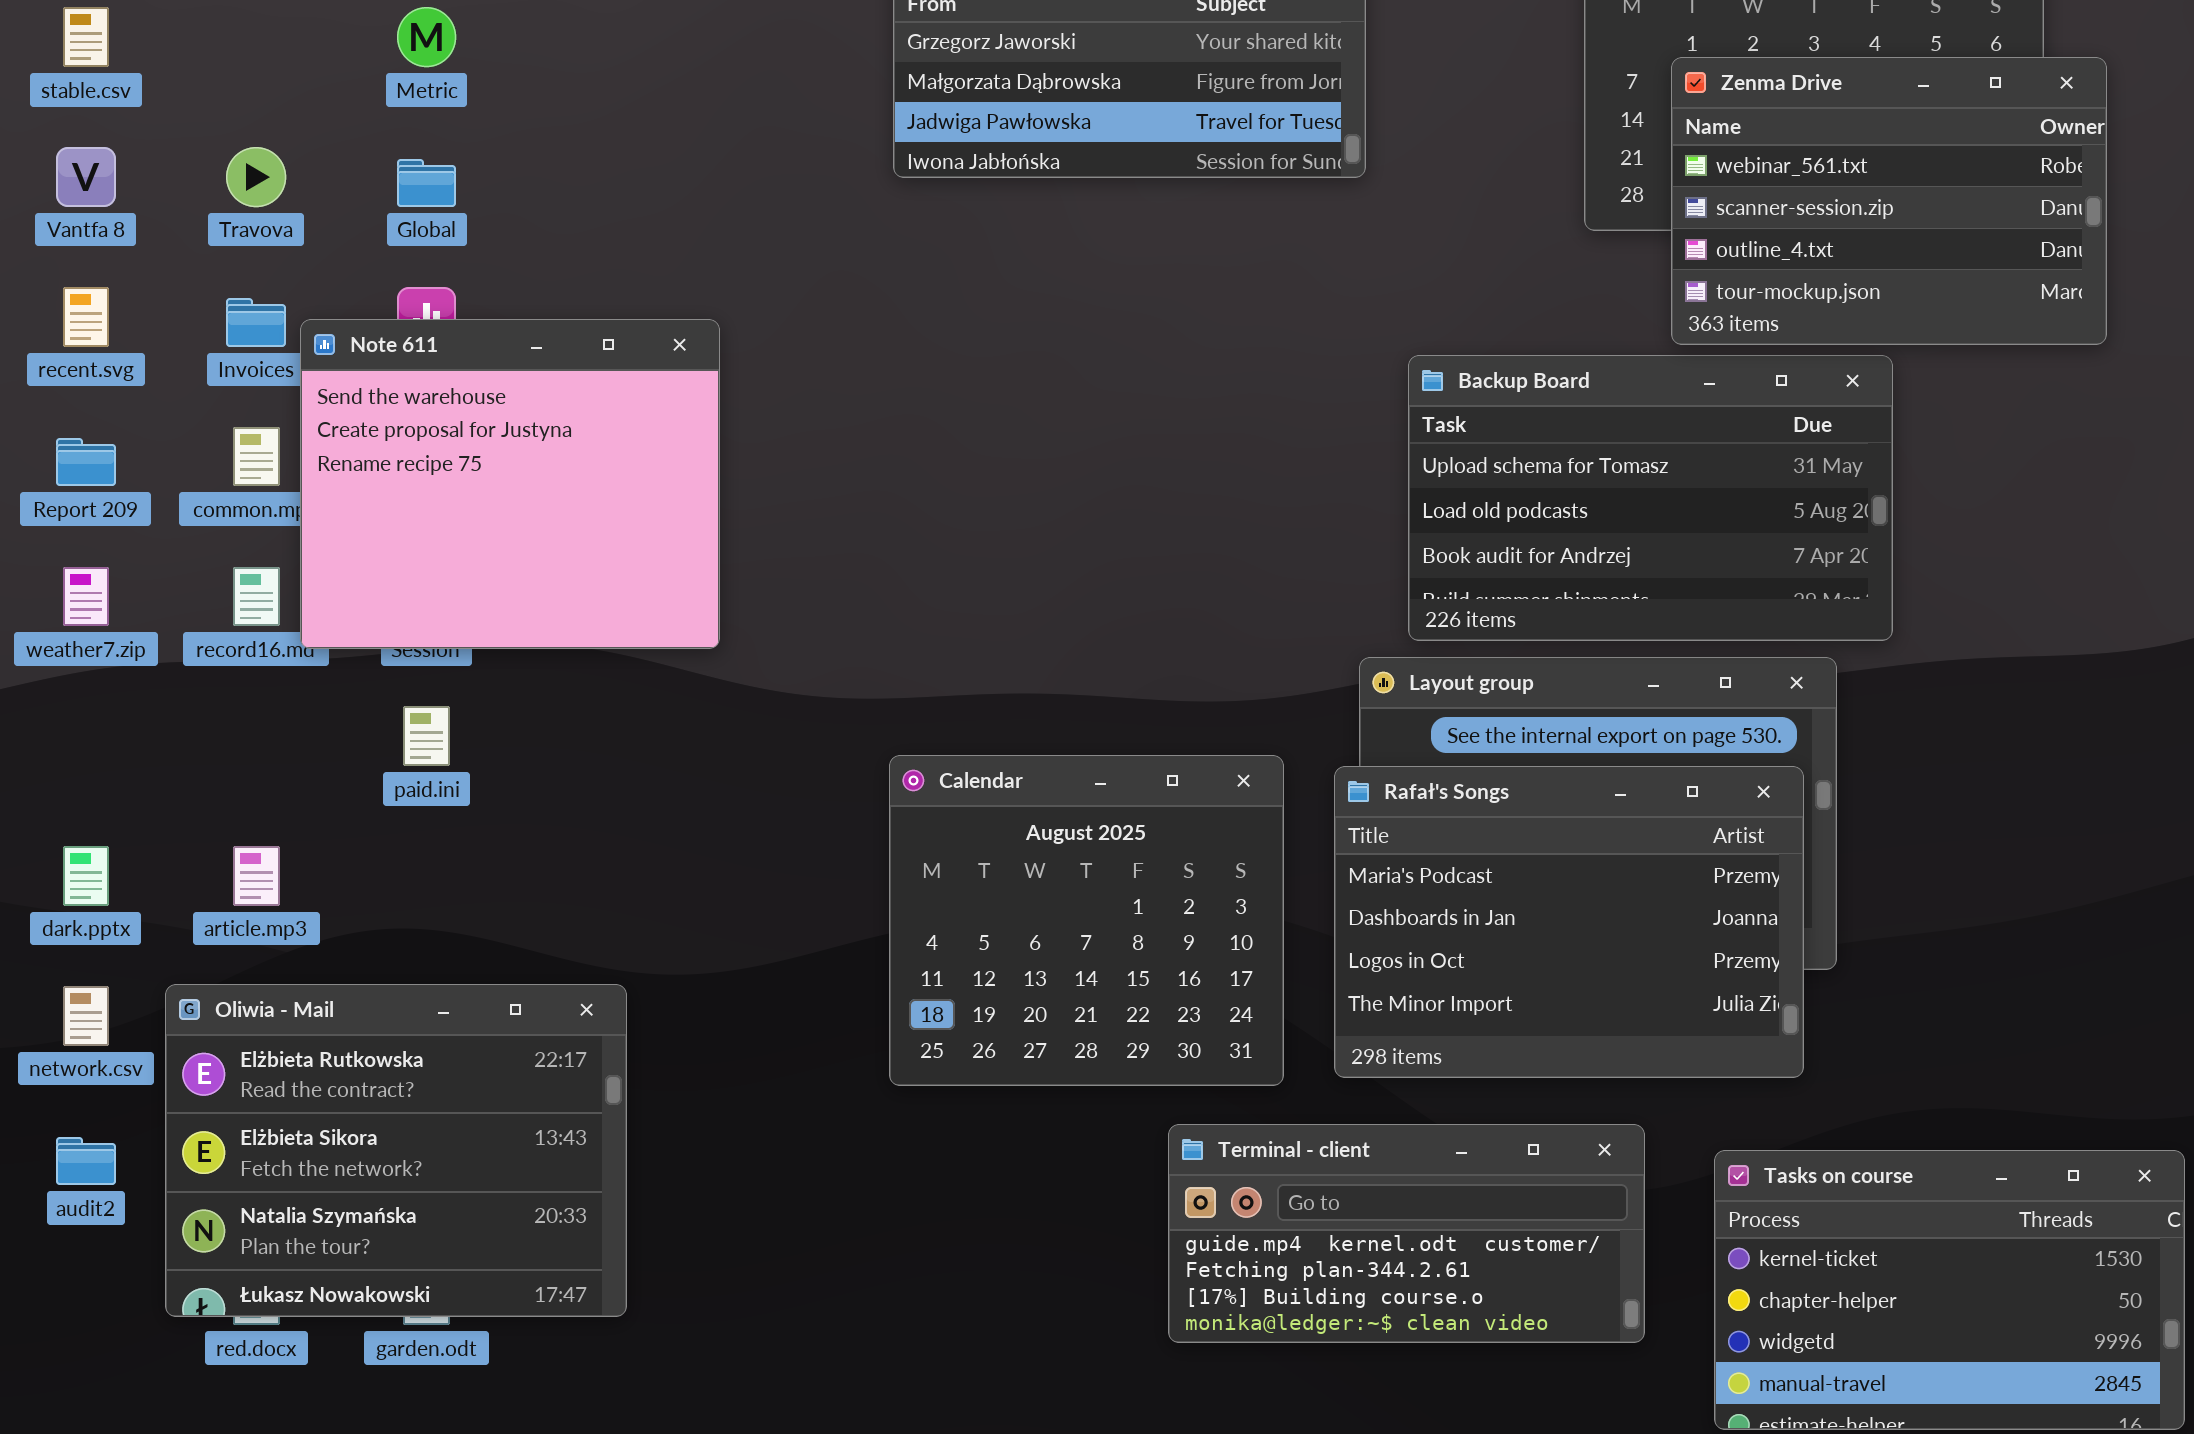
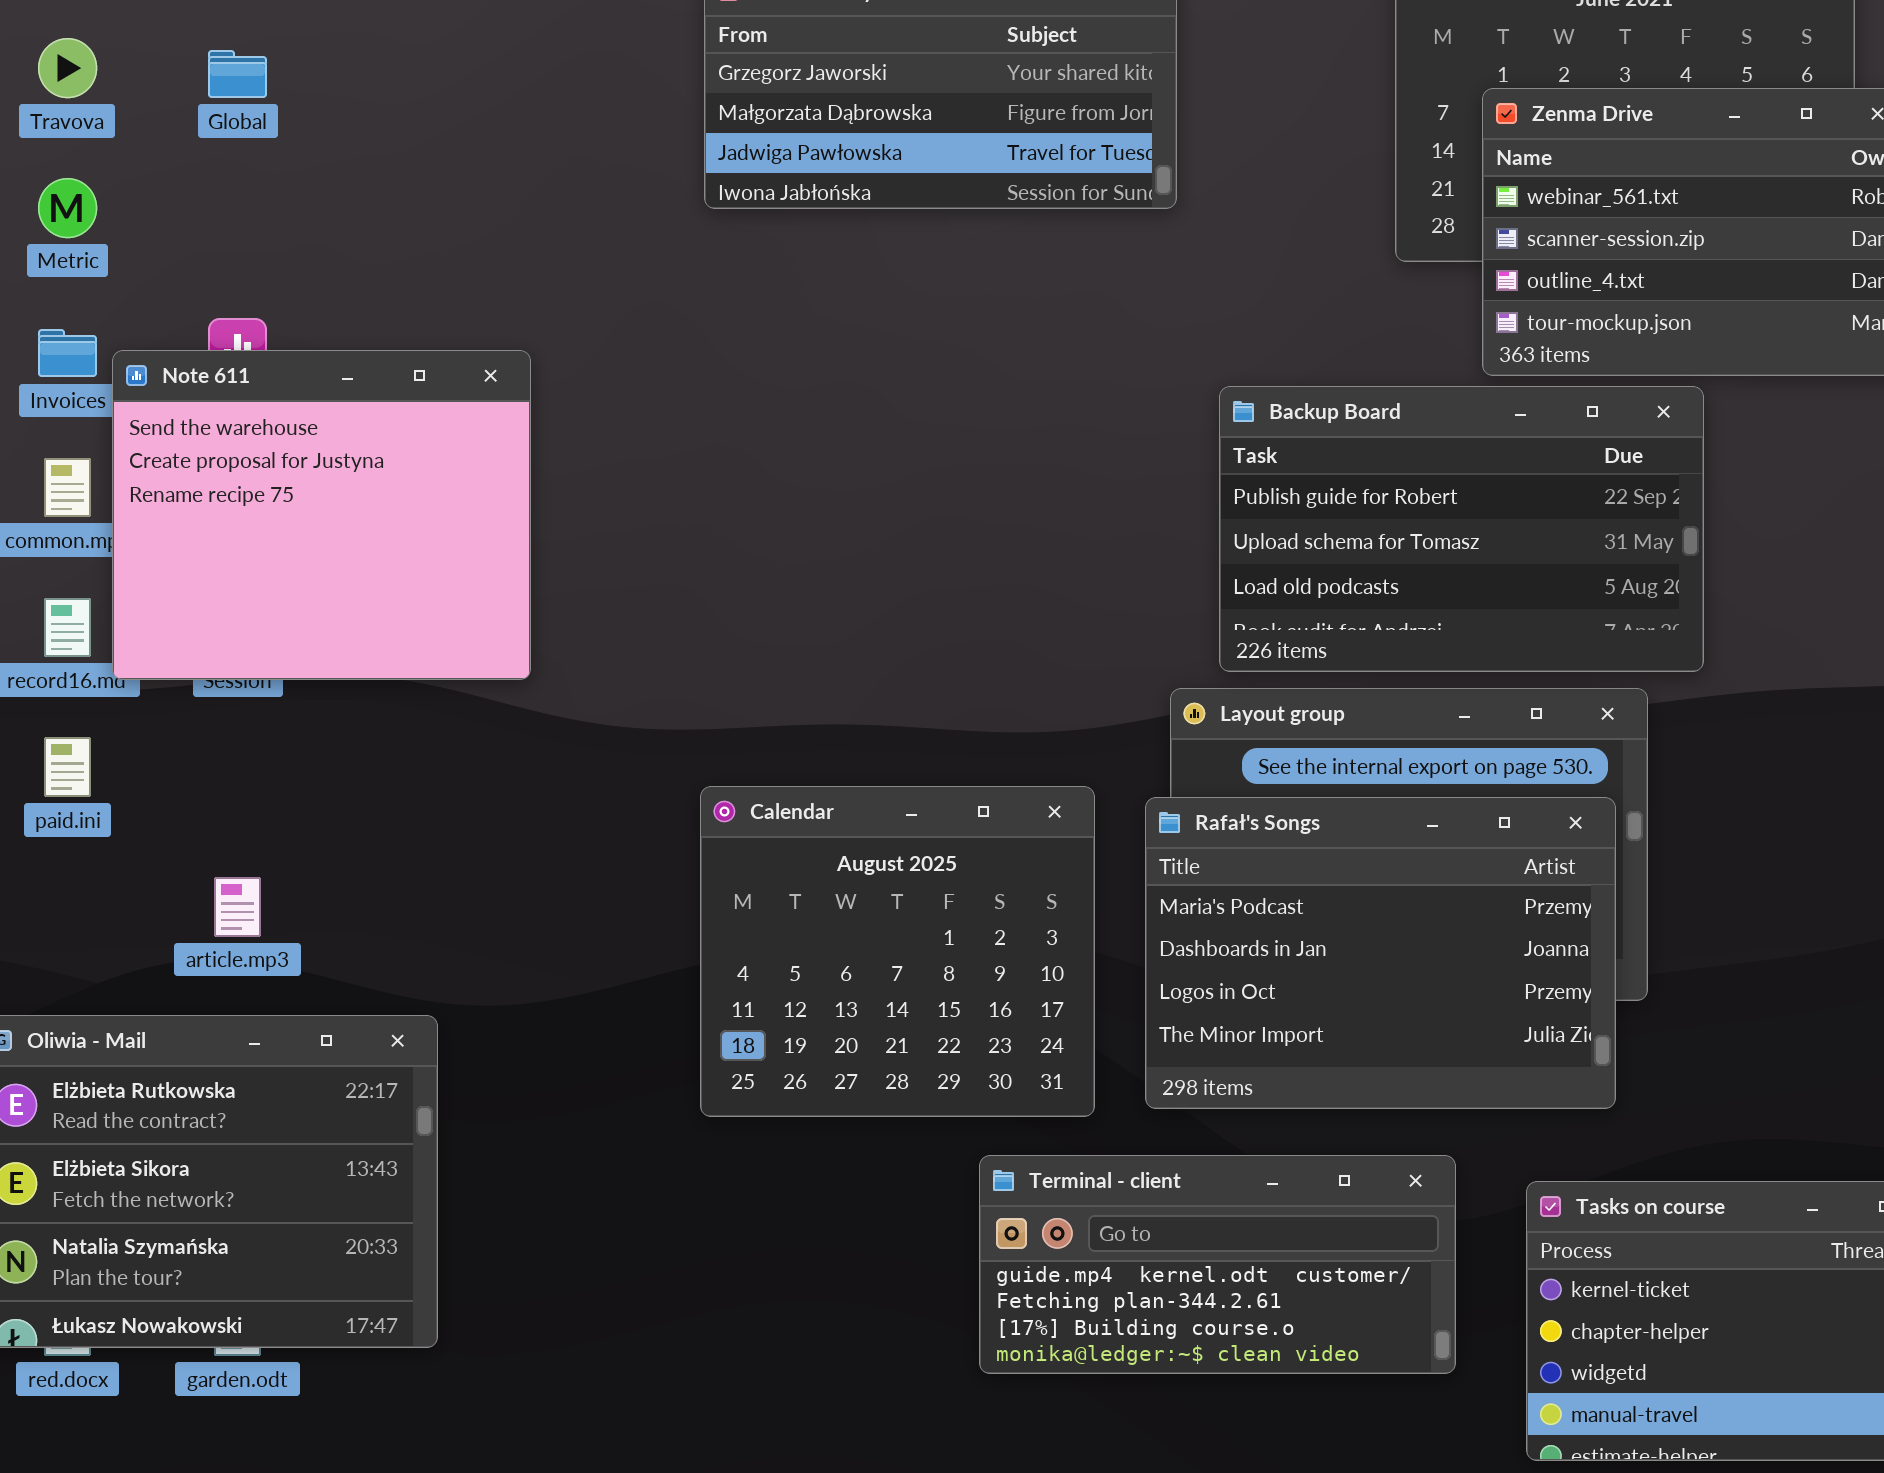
Metric: [397,7,456,67] -> [38,178,97,238], moved
Travova: [226,147,286,207] -> [38,38,97,98], moved
Global: [397,159,456,207] -> [208,50,267,98], moved
Backup Board: [1408,355,1893,641] -> [1219,386,1704,672], scrolled up 1 row
paid.ini: [403,706,450,766] -> [44,737,91,797], moved
article.mp3: [233,846,280,906] -> [214,877,261,937], moved

